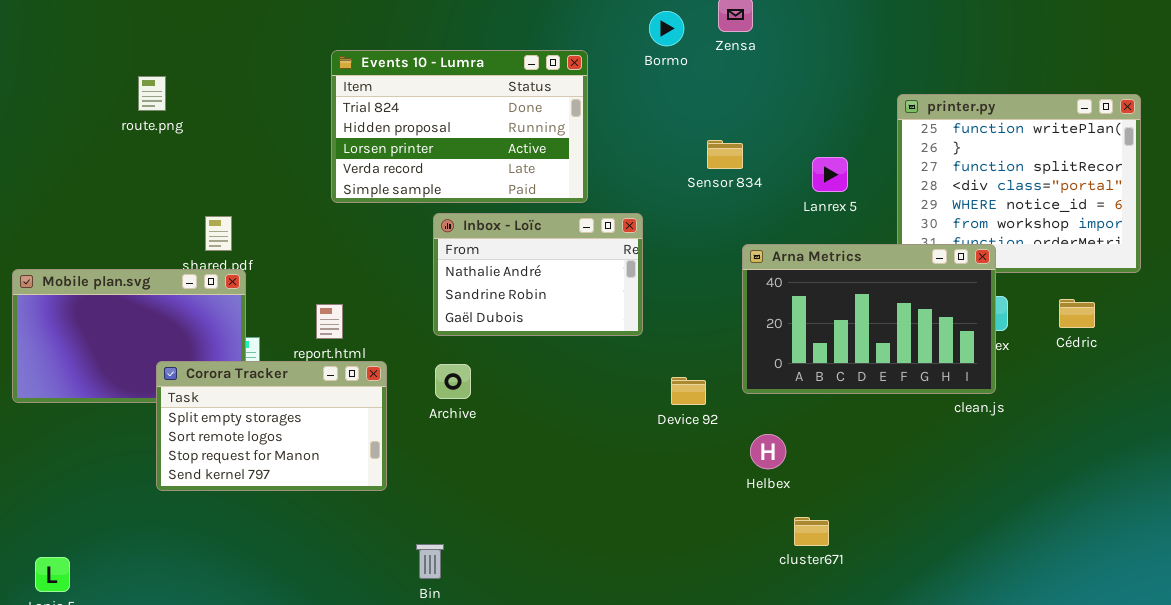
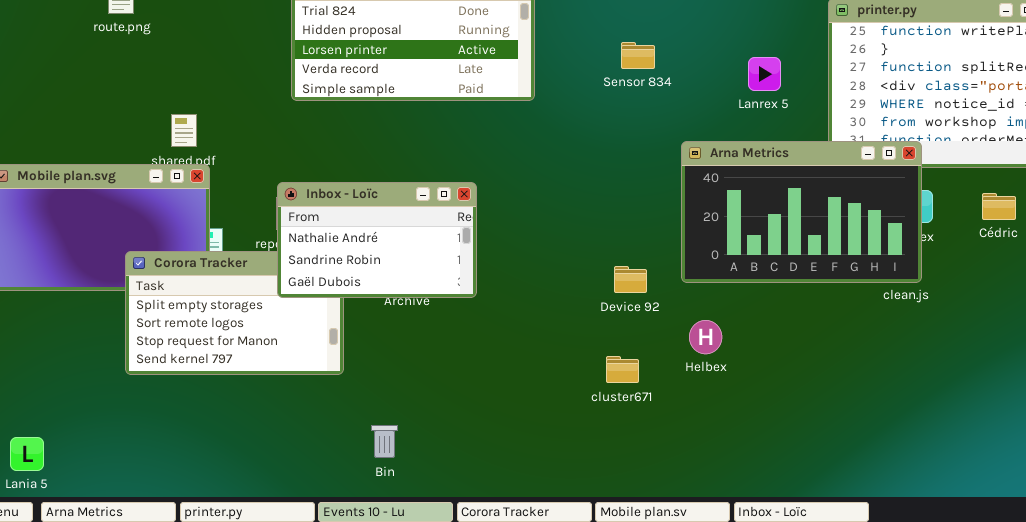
Sensor 834: [707,140,743,169] -> [621,42,655,69], moved
Inbox - Loïc: [433,213,643,336] -> [277,182,477,298], moved
cluster671: [794,517,829,546] -> [606,356,639,383], moved

